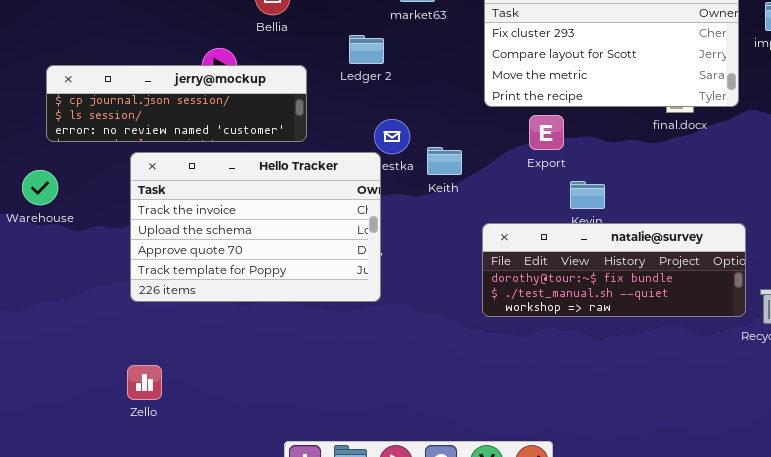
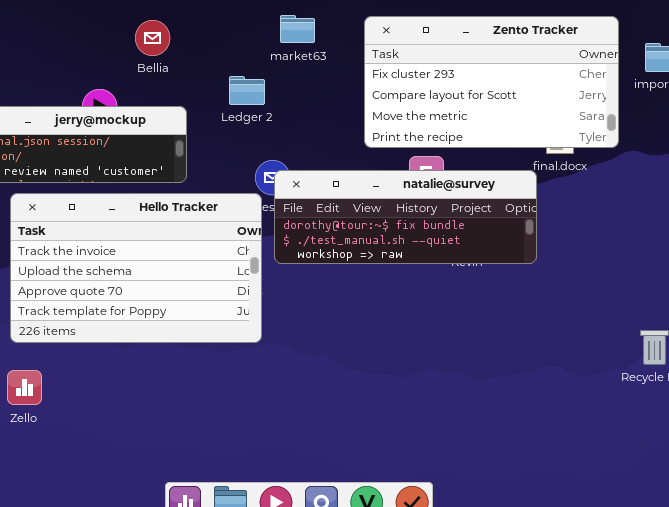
natalie@survey: [482,223,746,317] -> [274,170,537,264], moved
Zello: [127,365,162,400] -> [7,370,42,405], moved

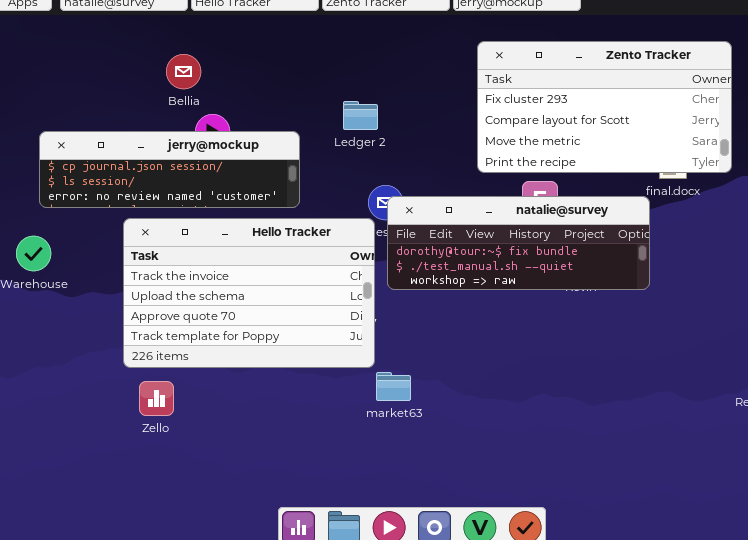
market63: [280,15,315,43] -> [376,372,411,401], moved
Bellia: [135,20,170,56] -> [166,54,201,89], moved
Zello: [7,370,42,405] -> [139,381,174,416], moved

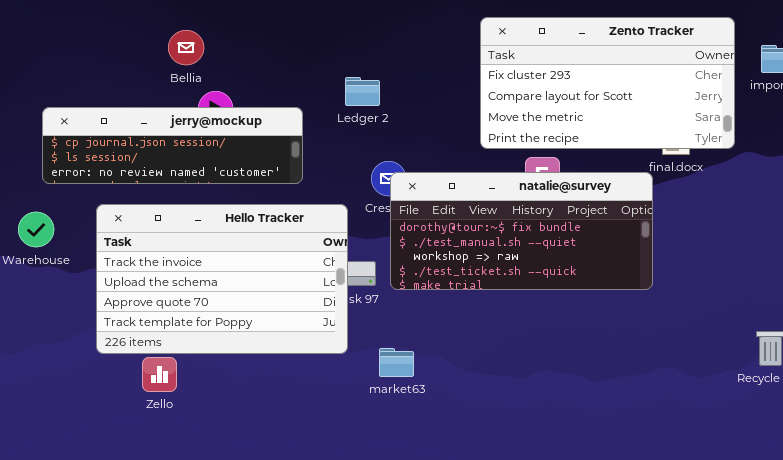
natalie@survey: [387,196,650,290] -> [390,172,653,290], resized
Hello Tracker: [123,218,375,368] -> [96,204,348,354], moved

